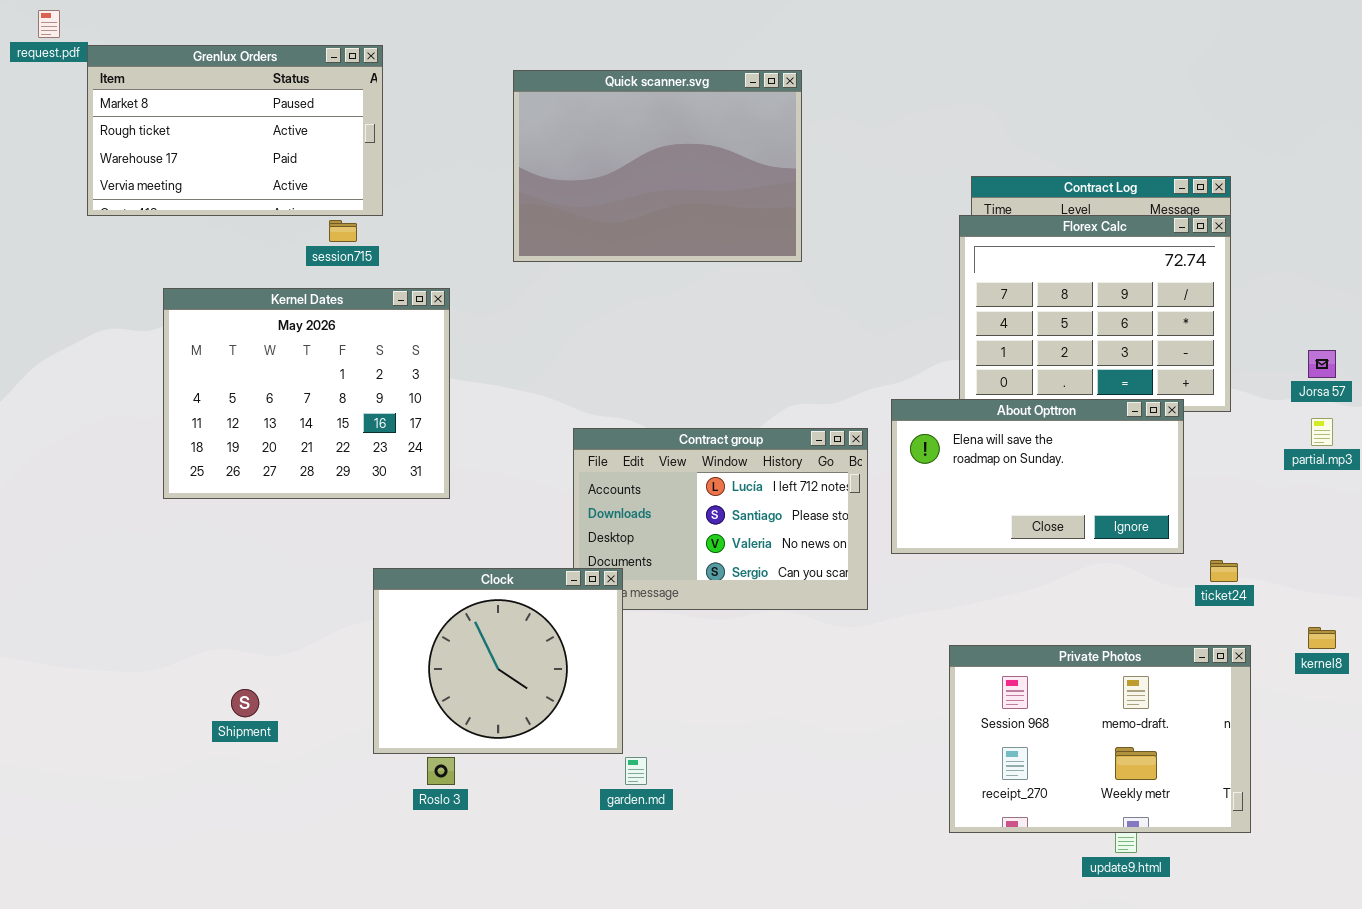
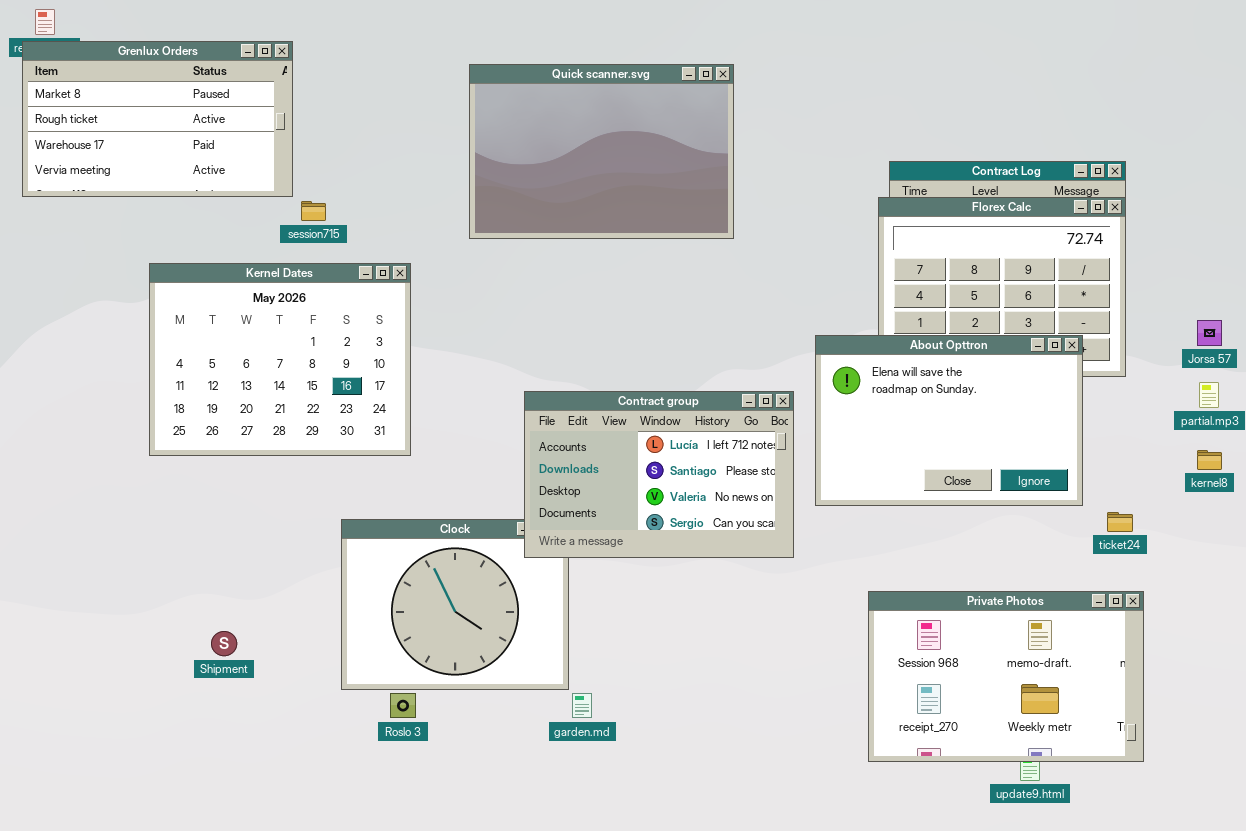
Grenlux Orders: [87,45,383,216] -> [22,41,293,197], moved
About Opttron: [891,399,1184,554] -> [815,335,1083,506], resized
Contract group: [573,428,868,610] -> [524,391,794,558], raised
kernel8: [1308,627,1336,649] -> [1197,450,1222,470], moved

